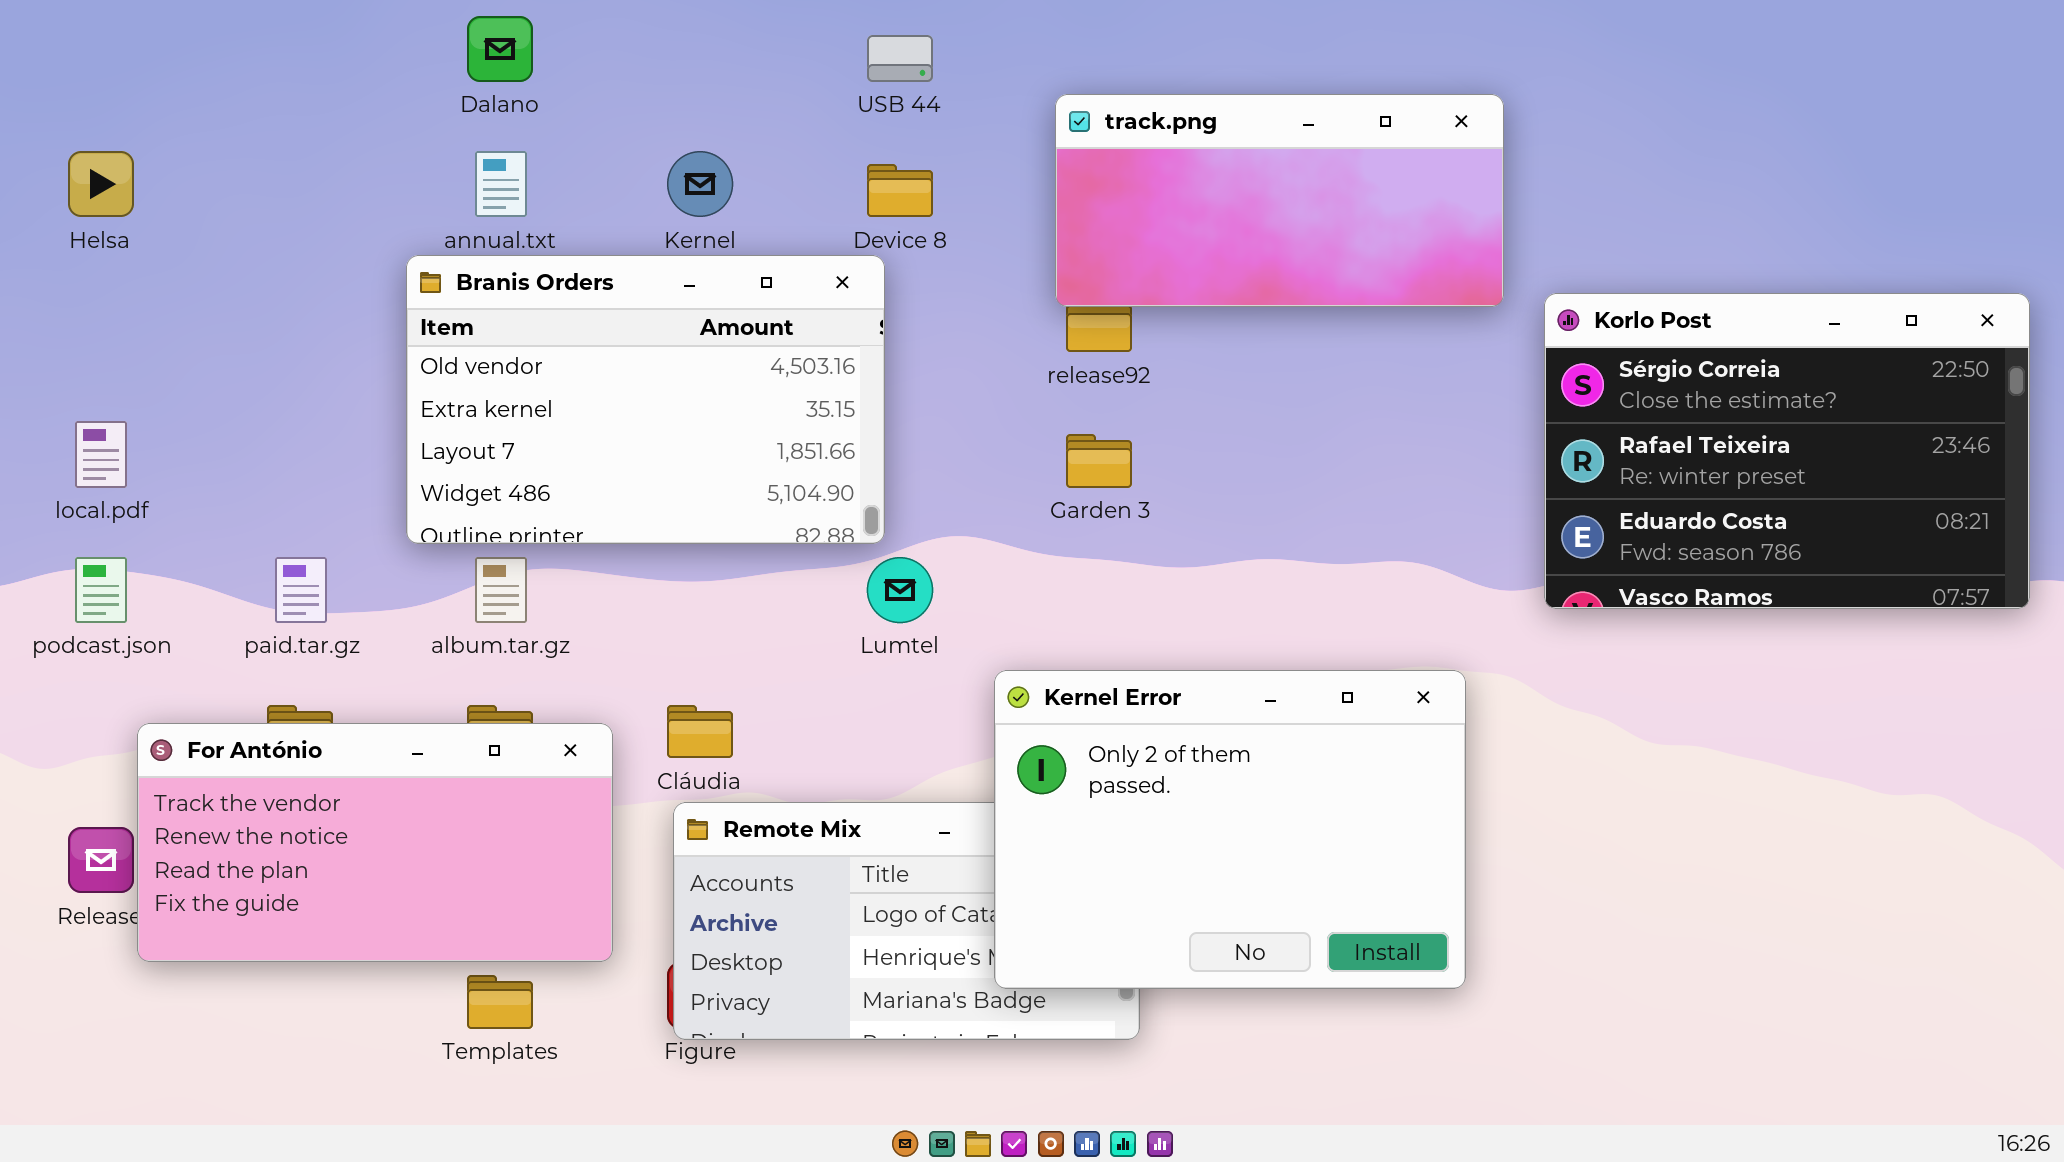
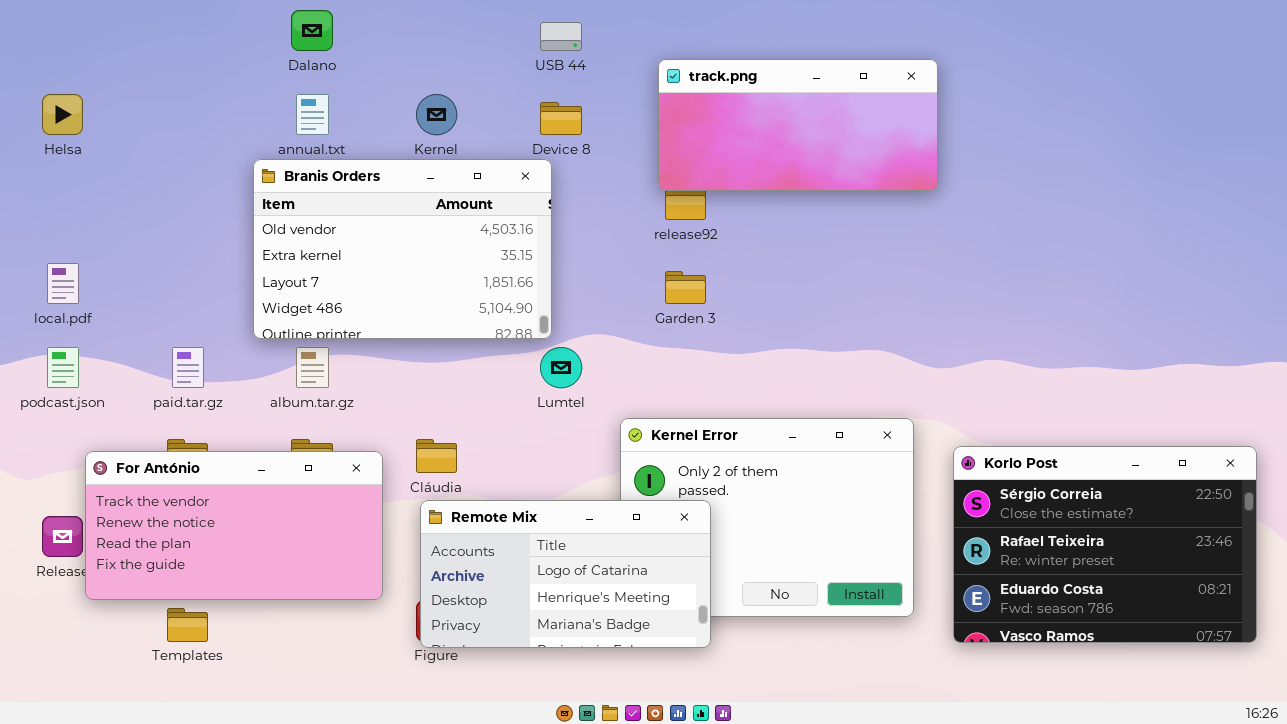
Korlo Post: [1544,293,2030,609] -> [953,446,1257,643], moved
Remote Mix: [673,802,1140,1040] -> [420,500,711,648], raised
Templates: [467,975,533,1029] -> [167,608,208,642], moved

